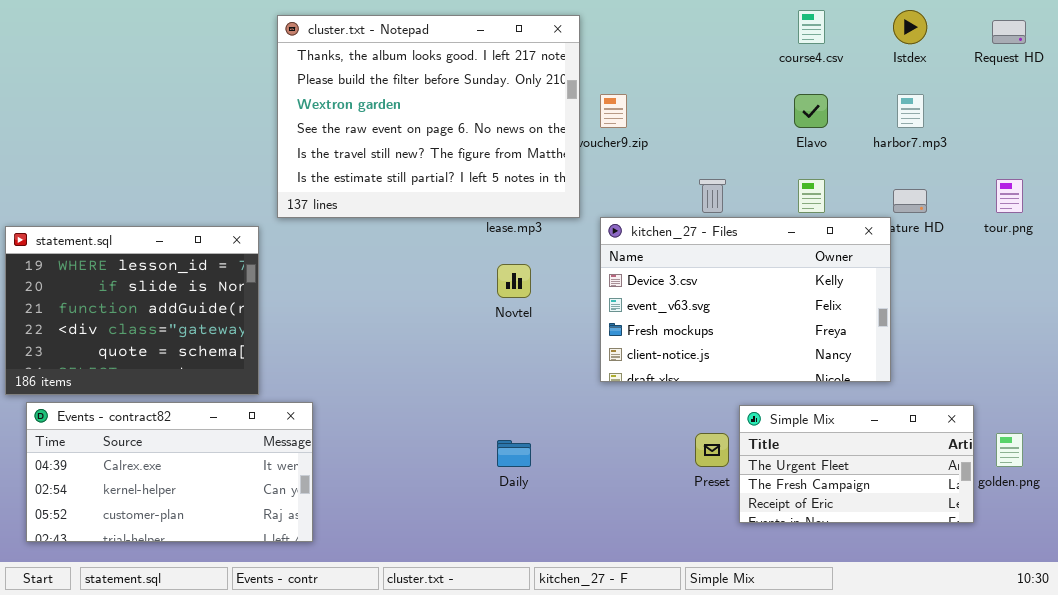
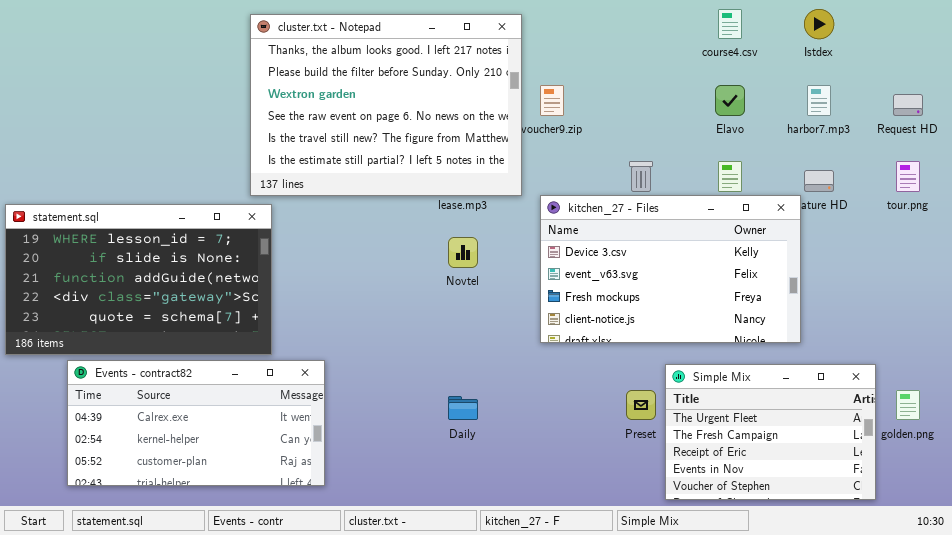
Request HD: [992,20,1026,44] -> [893,94,923,116], moved
statement.sql: [5,226,259,395] -> [5,204,272,355], resized
Events - contract82: [26,402,313,542] -> [67,360,325,486], moved
Simple Mix: [739,405,974,523] -> [665,364,876,500], resized

